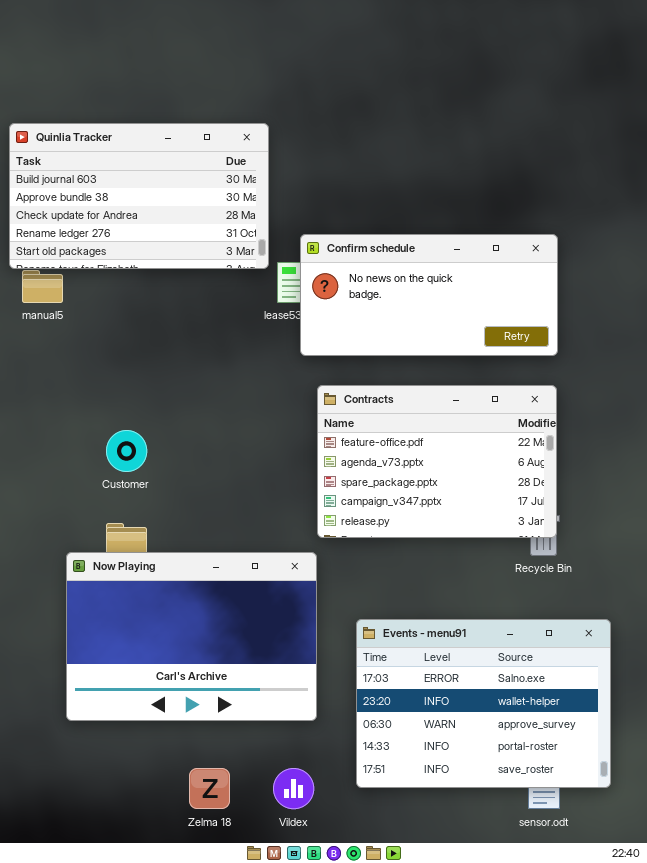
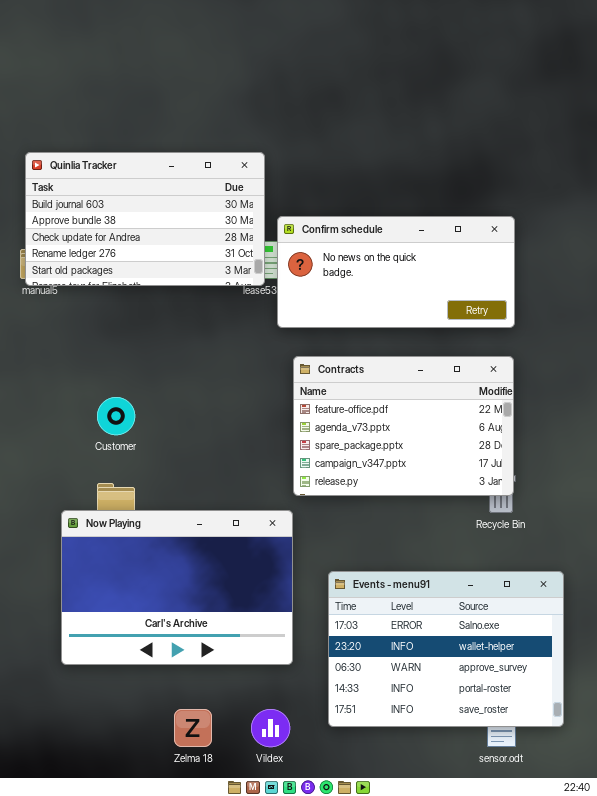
Quinlia Tracker: [9,123,269,269] -> [25,152,265,286], moved

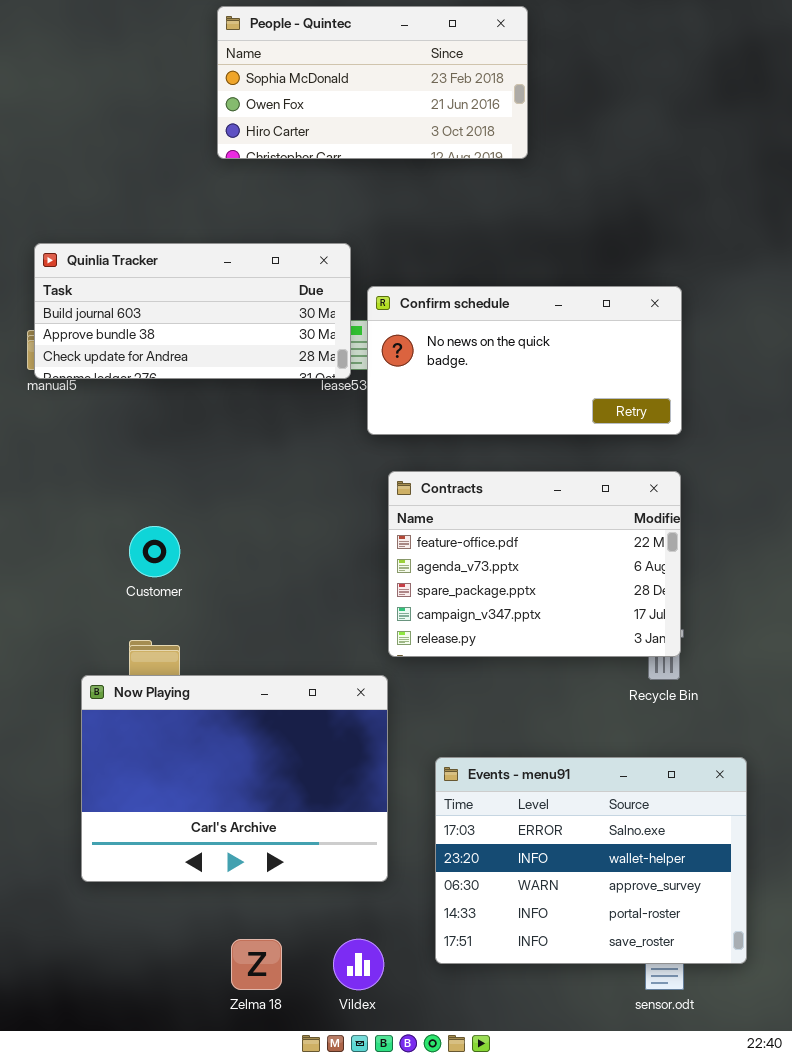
People - Quintec: none -> [217,6,528,159], opened
Quinlia Tracker: [25,152,265,286] -> [34,243,351,379], resized

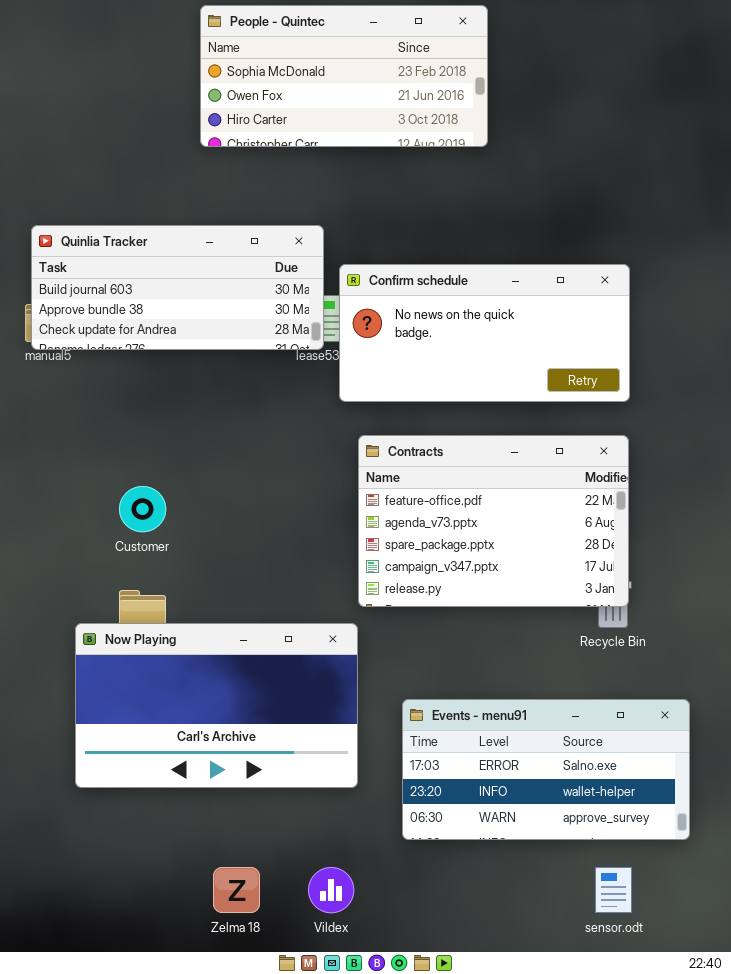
Now Playing: [81,675,388,882] -> [75,623,358,788], resized
Events - menu91: [435,757,747,964] -> [402,699,690,840], resized

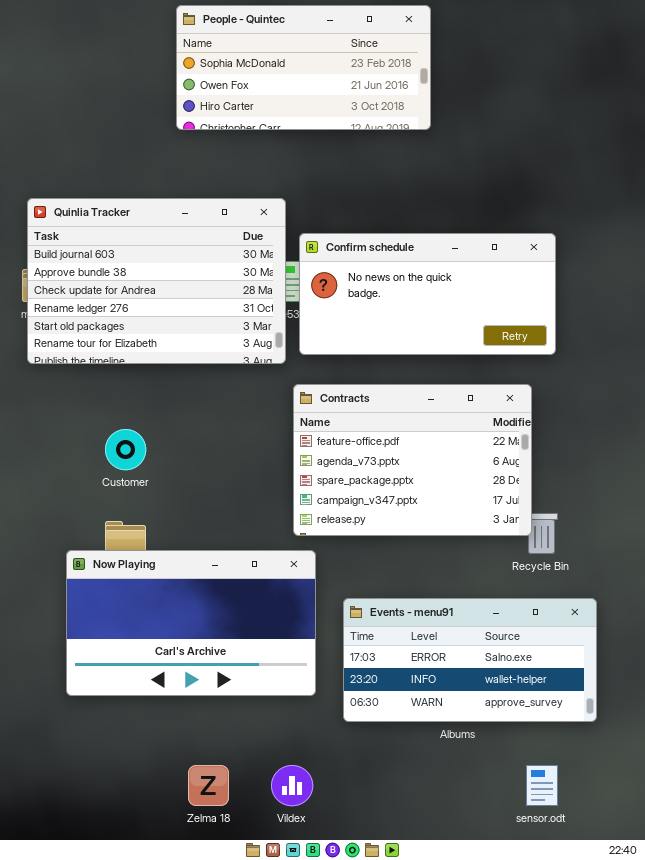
Quinlia Tracker: [31,225,324,350] -> [27,198,286,364], resized
Contracts: [358,435,629,607] -> [293,384,532,536], moved
Events - menu91: [402,699,690,840] -> [343,598,597,722], moved

